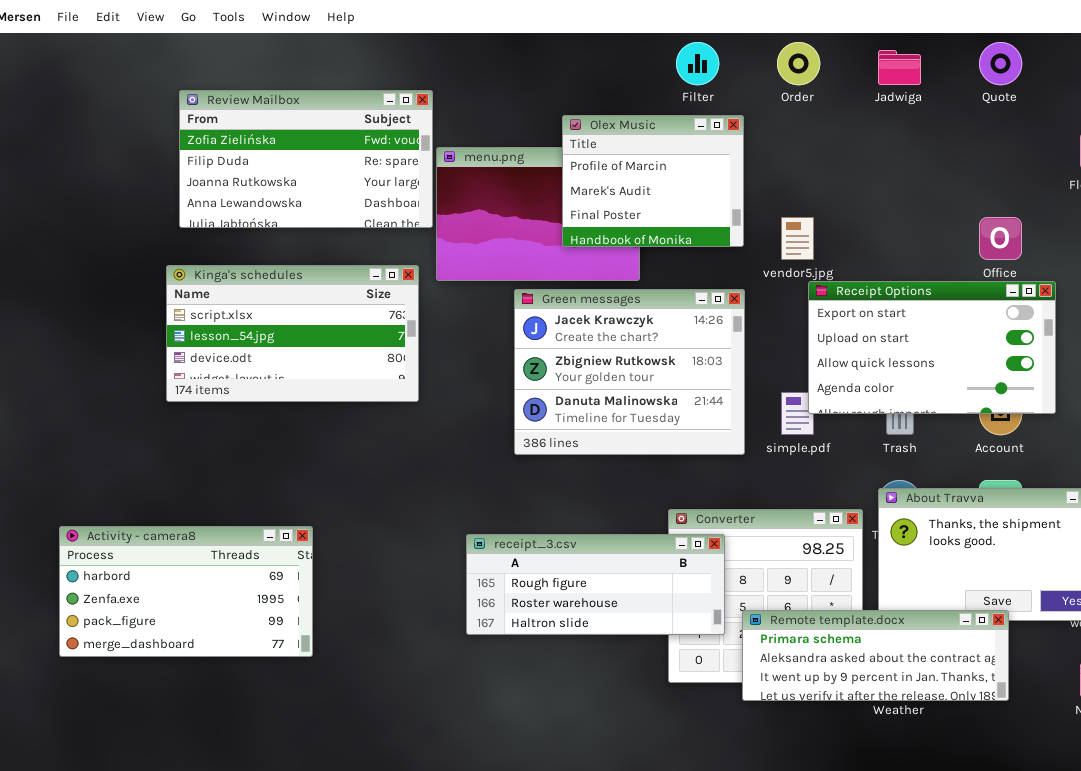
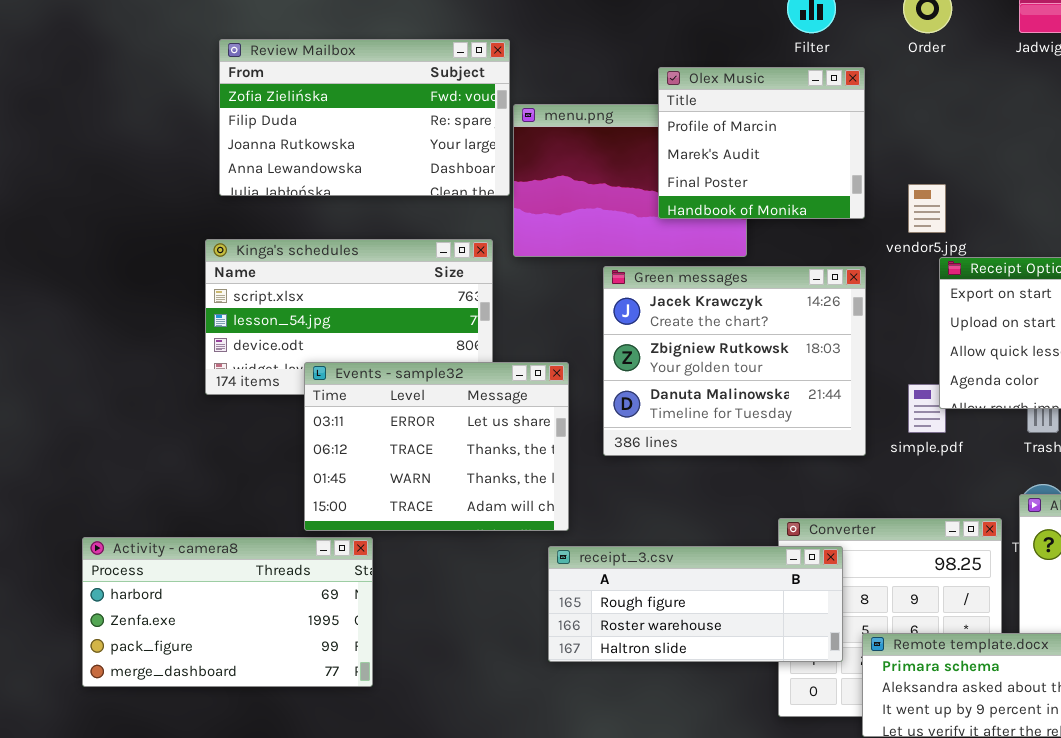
Events - sample32: none -> [304,362,569,531], opened

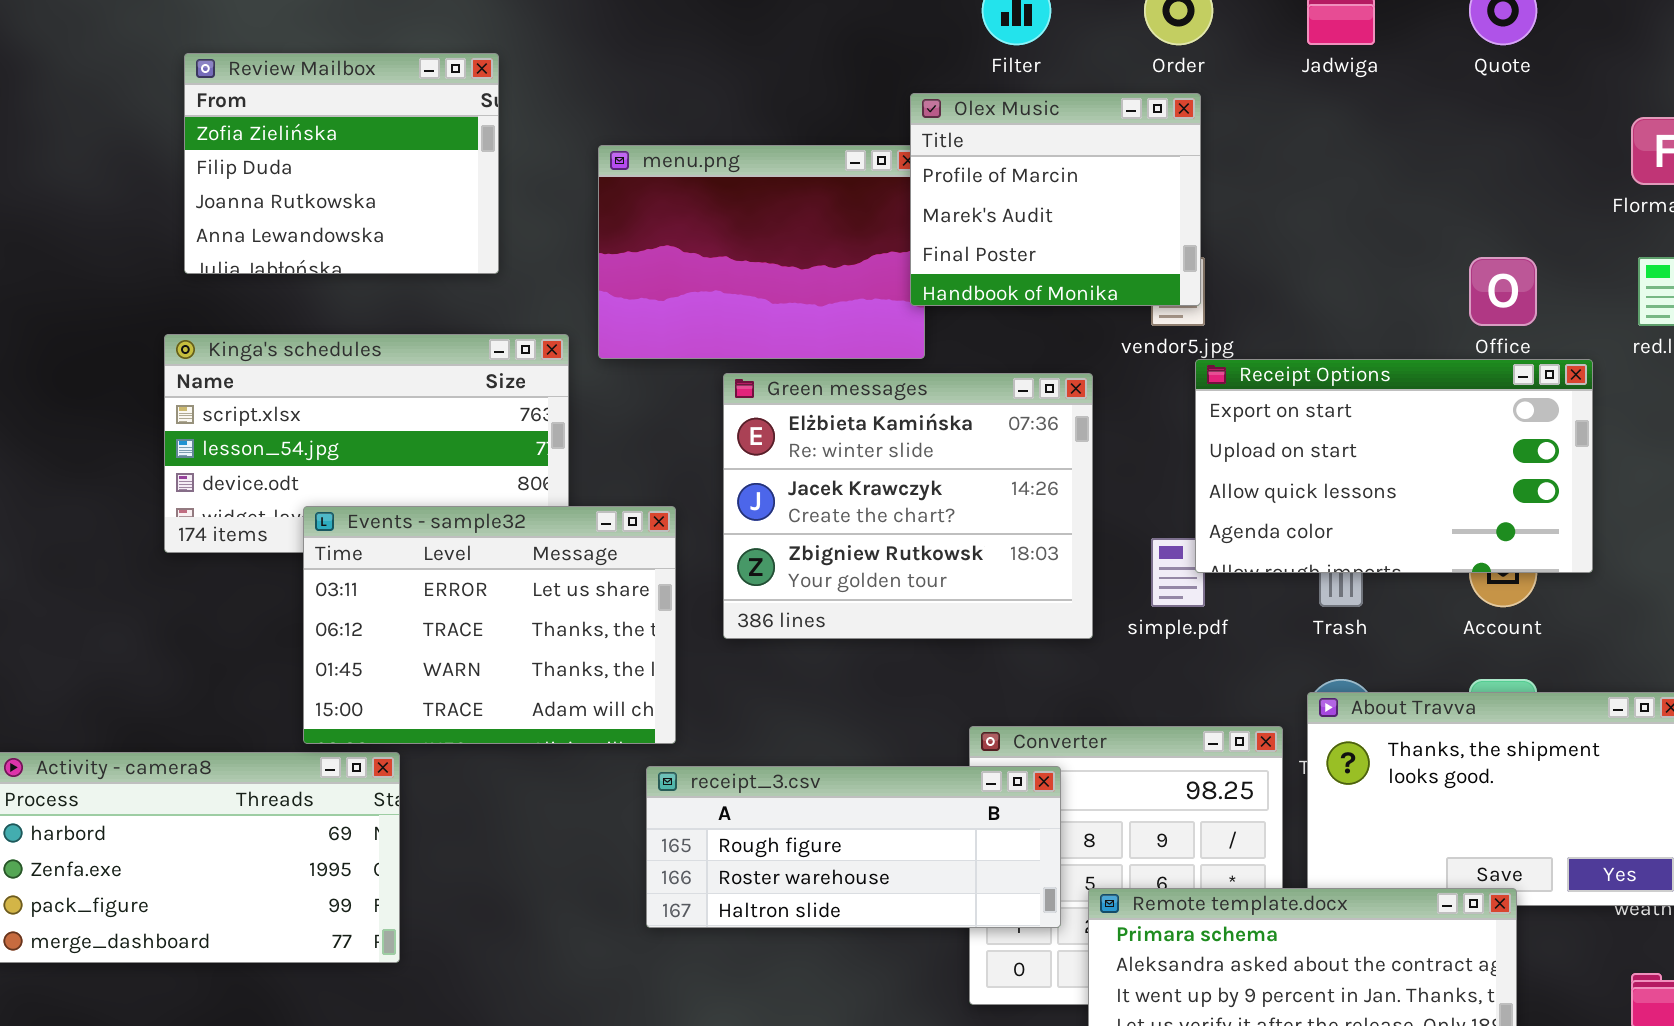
Review Mailbox: [219,39,510,196] -> [184,53,499,274], resized
Olex Music: [658,67,865,219] -> [910,93,1201,306], moved
Green messages: [603,266,866,456] -> [723,373,1093,639], scrolled up 1 row

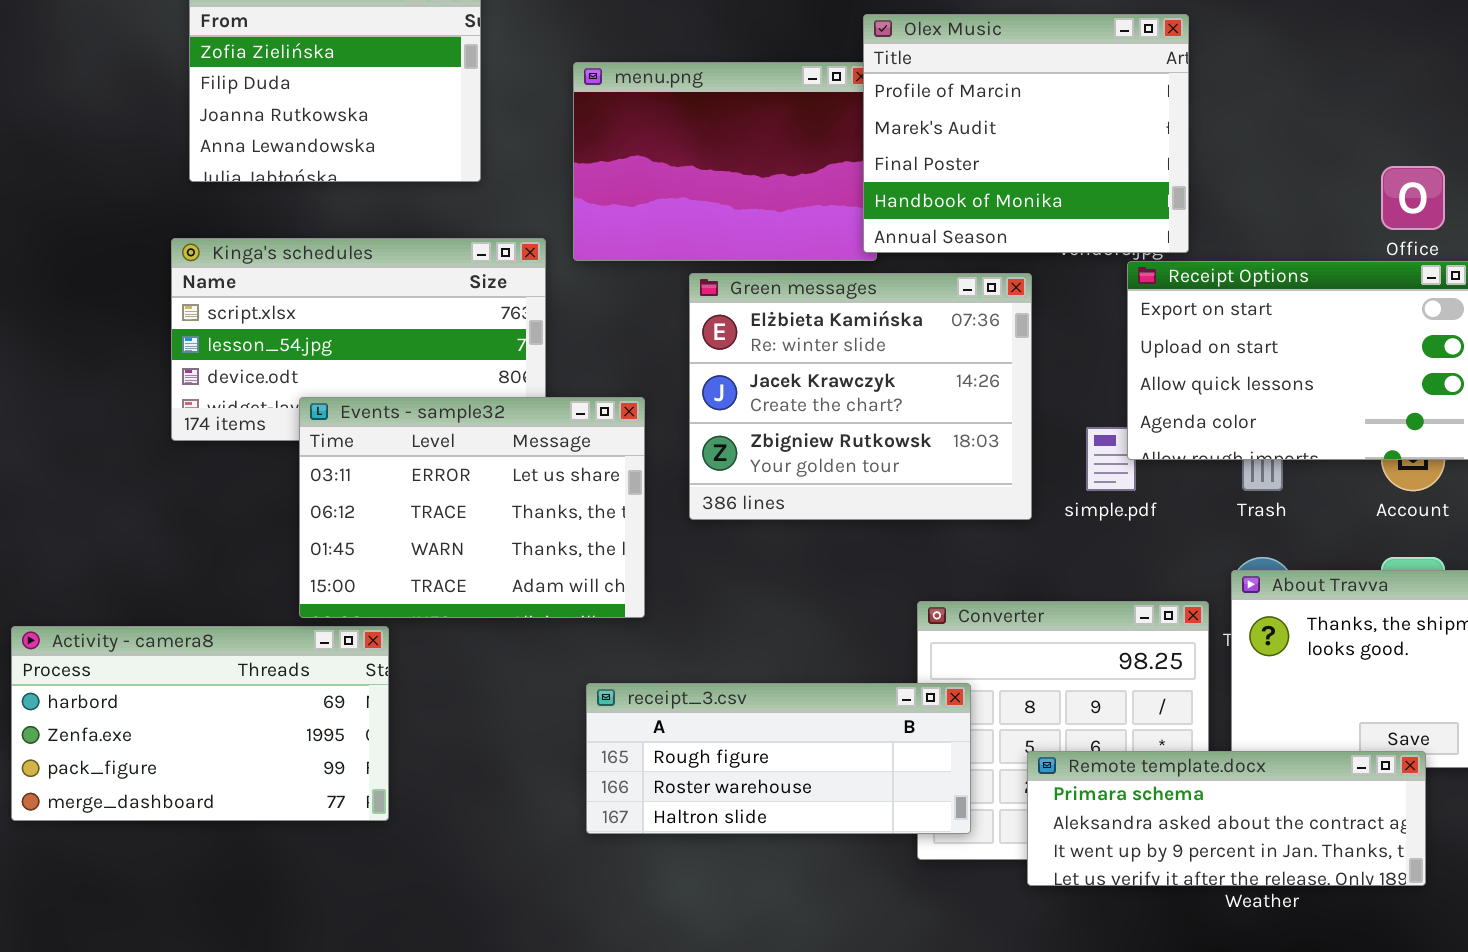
Olex Music: [910,93,1201,306] -> [863,14,1189,253], resized
receipt_3.csv: [646,766,1061,928] -> [586,683,971,834], moved

